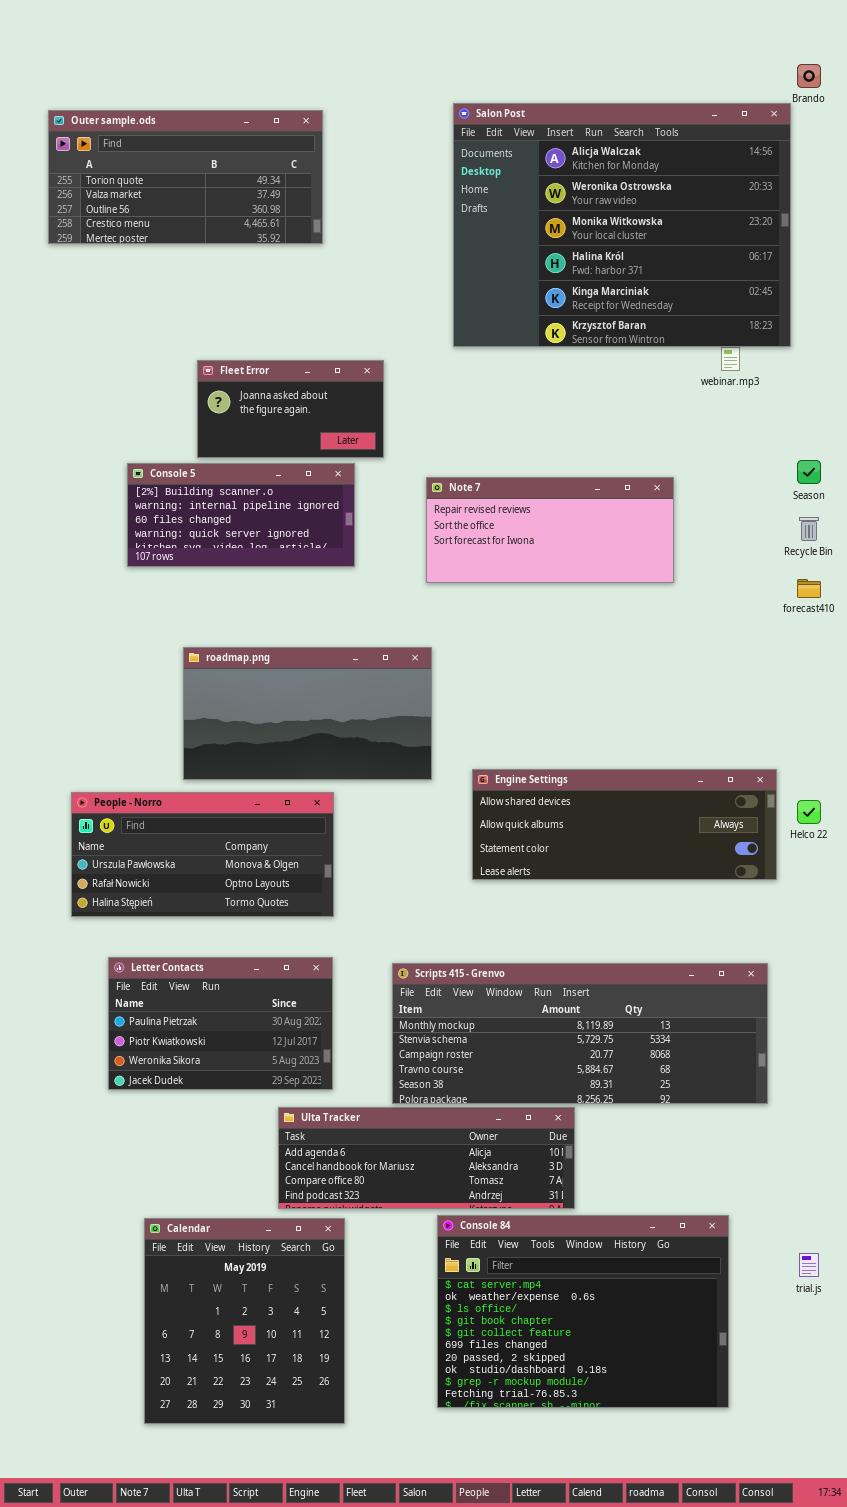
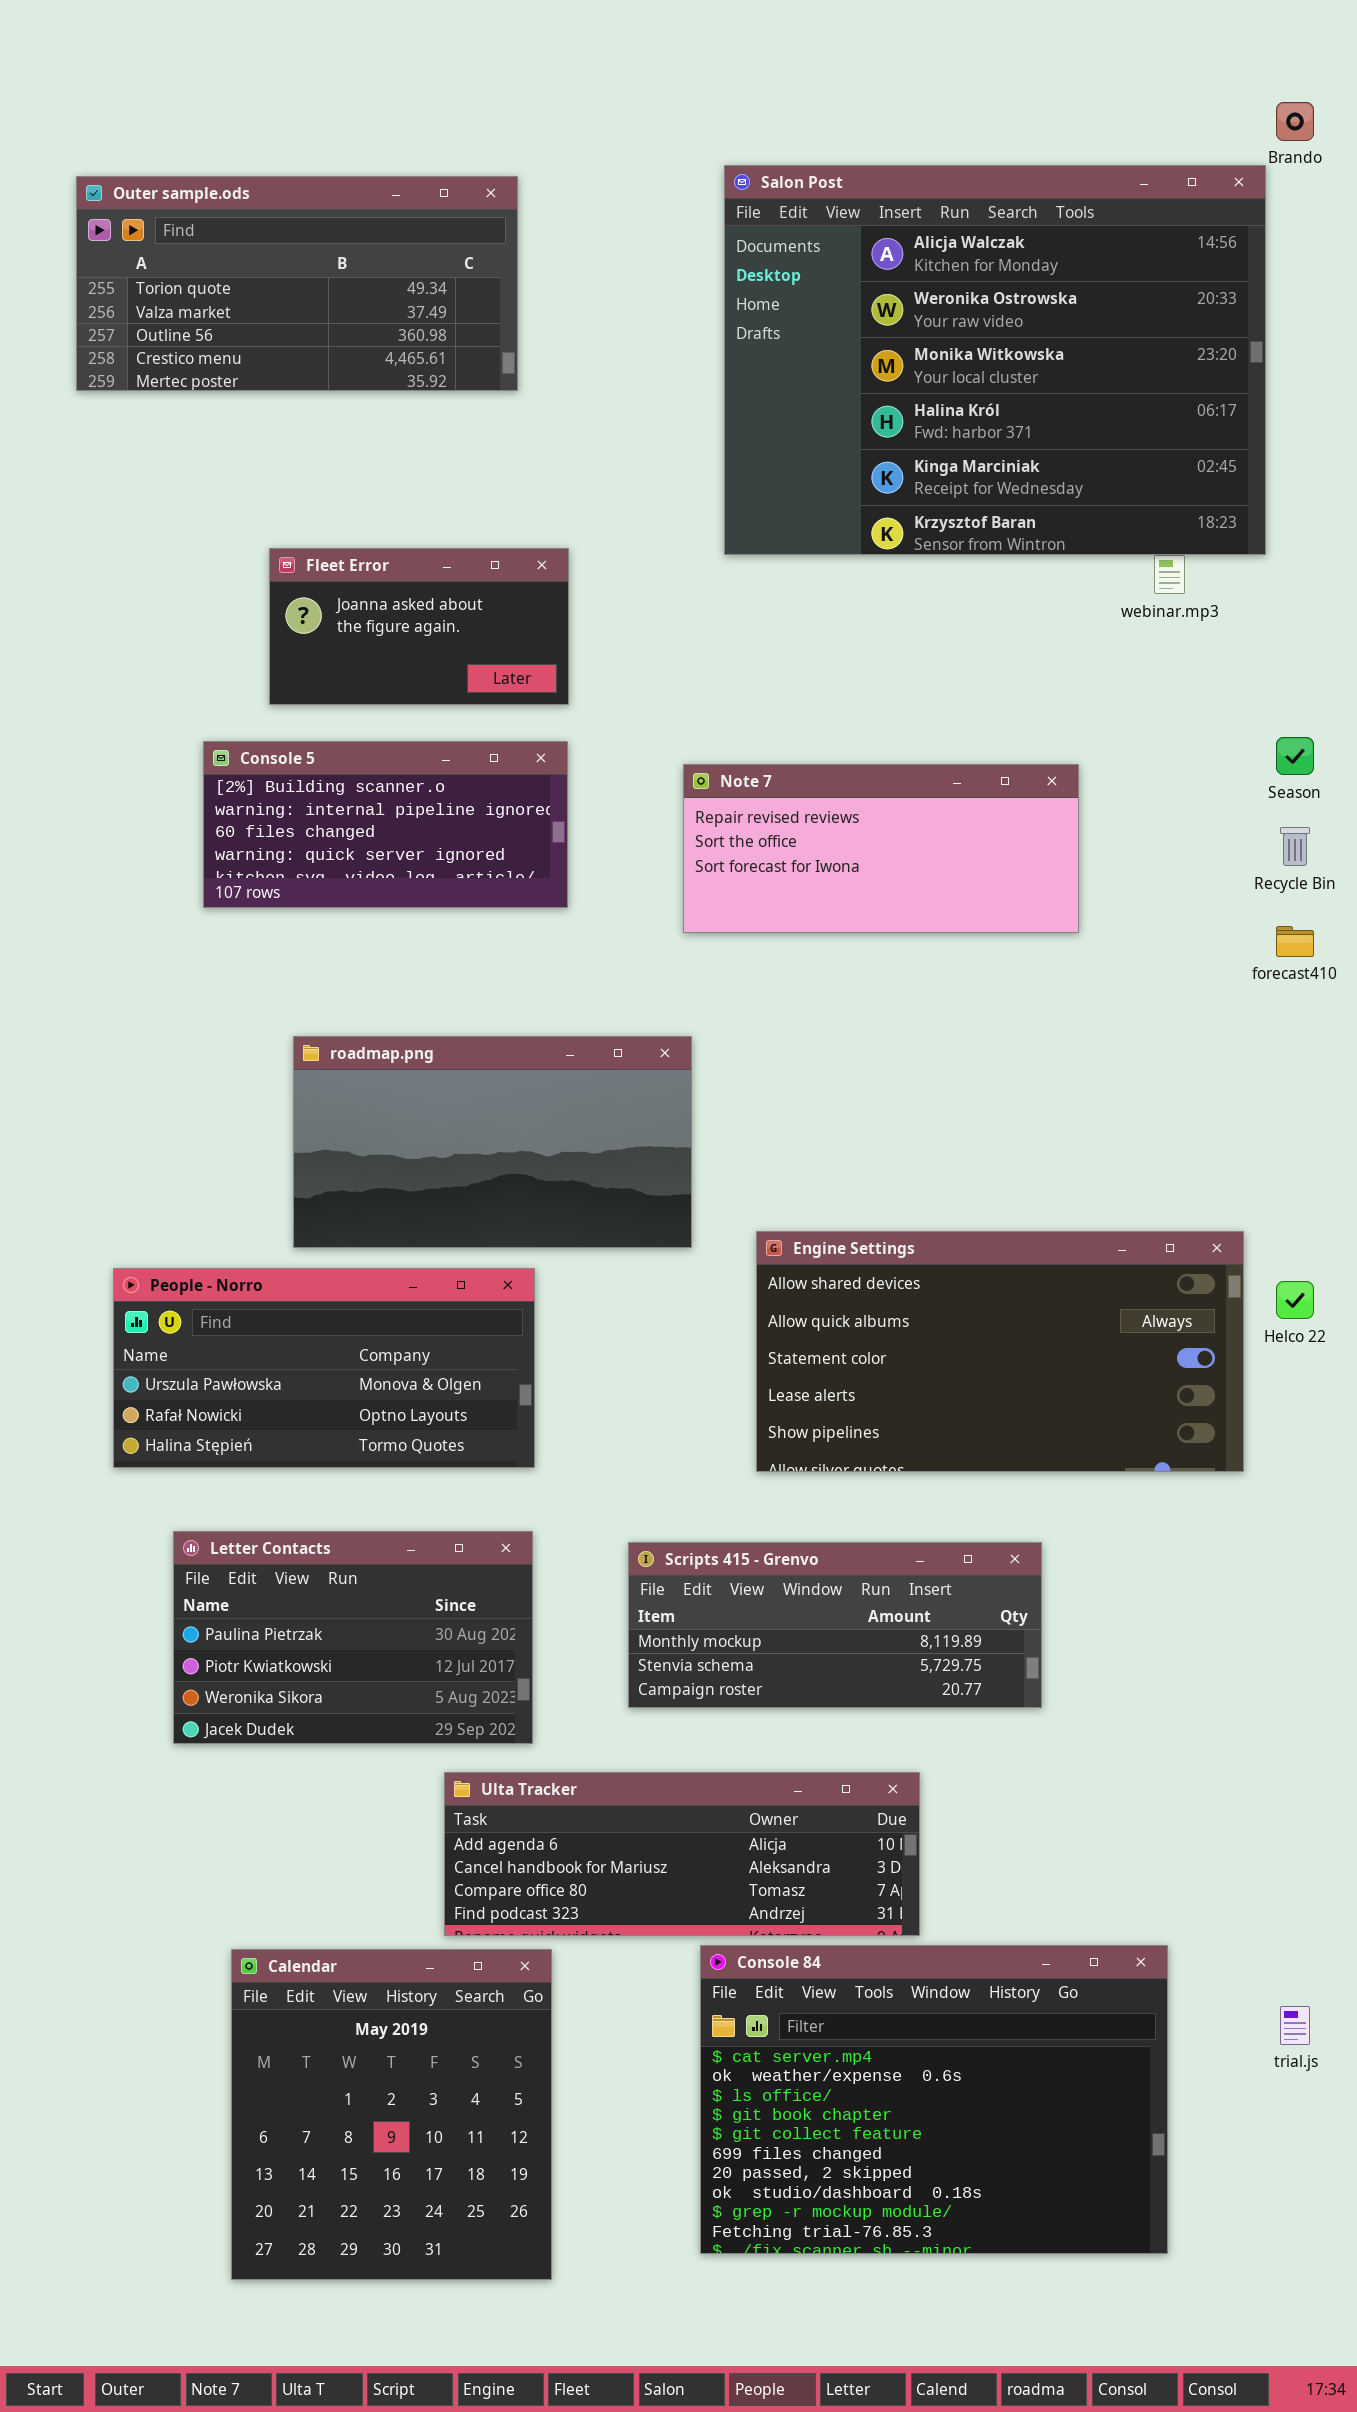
Fleet Error: [197,360,384,458] -> [269,548,569,705], moved
Engine Settings: [472,769,777,880] -> [756,1231,1244,1472], resized
Scripts 415 - Grenvo: [392,963,768,1104] -> [628,1542,1042,1708], resized

